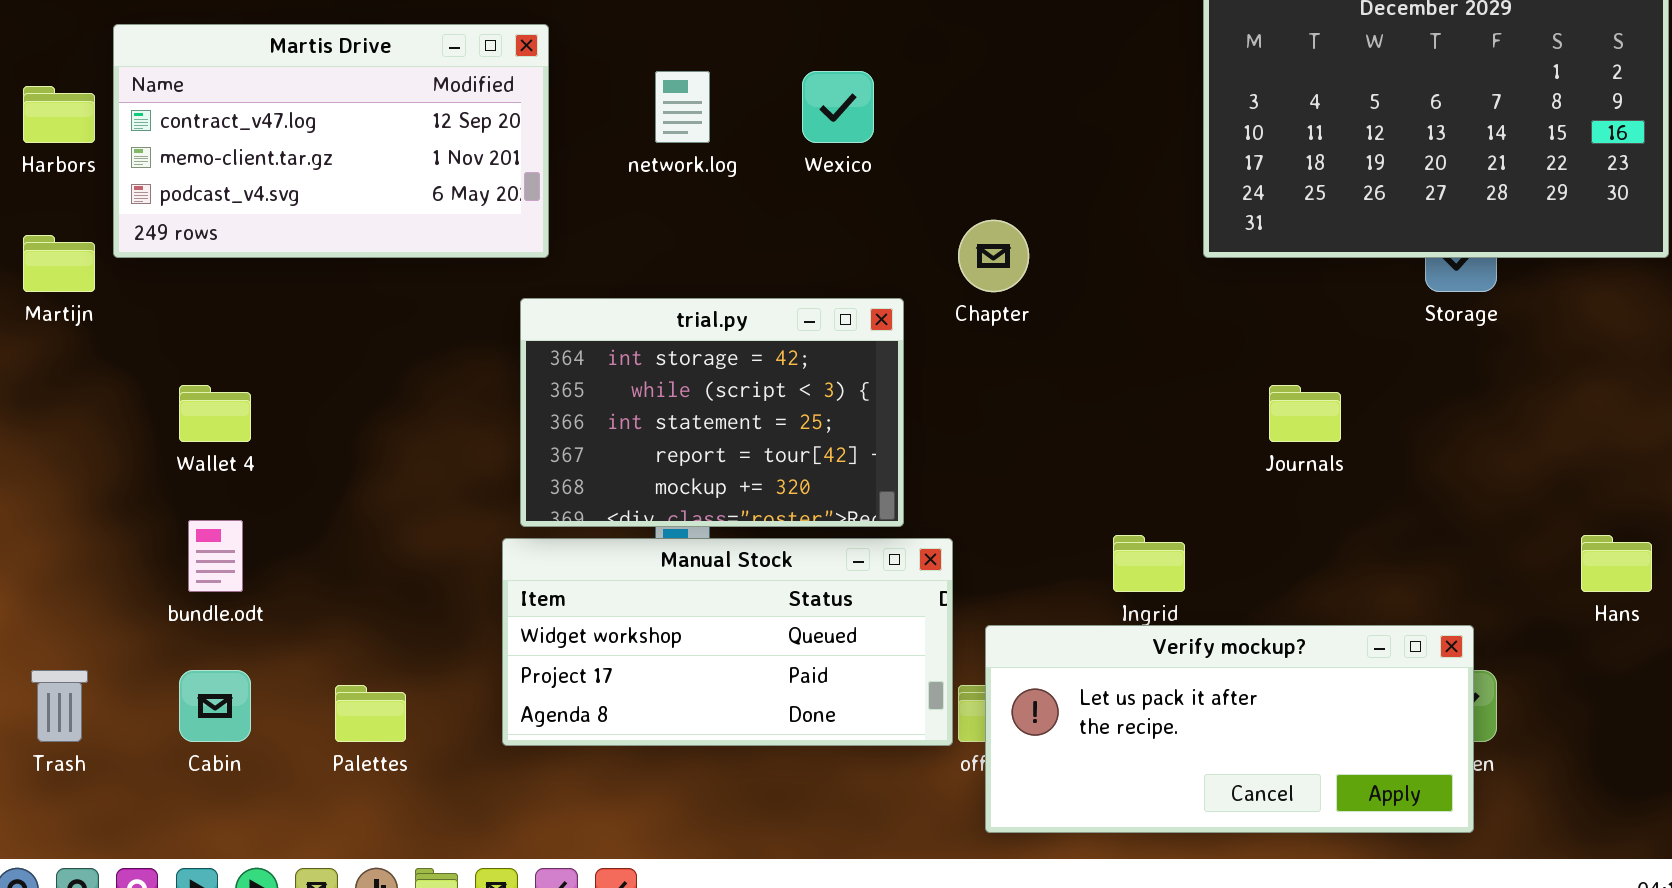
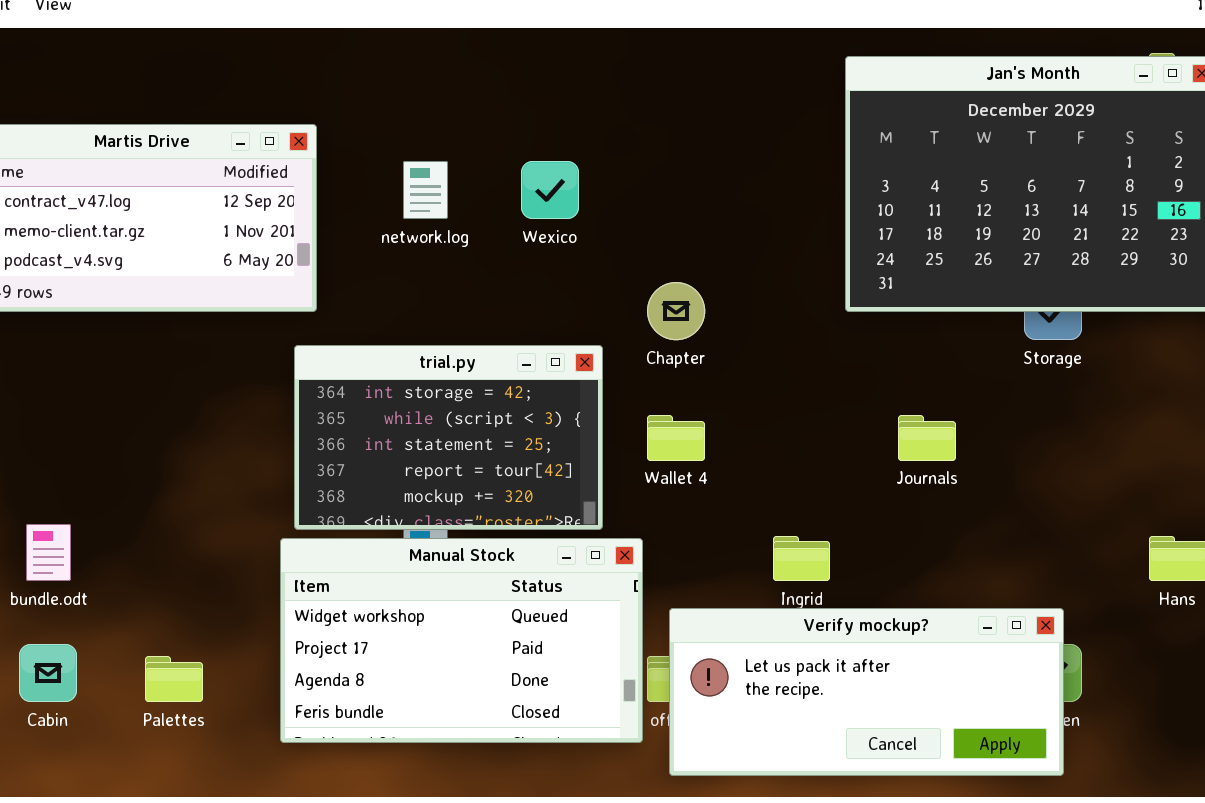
Wallet 4: [179,385,251,442] -> [647,415,705,461], moved
Manual Stock: [502,538,953,746] -> [280,538,643,743], resized

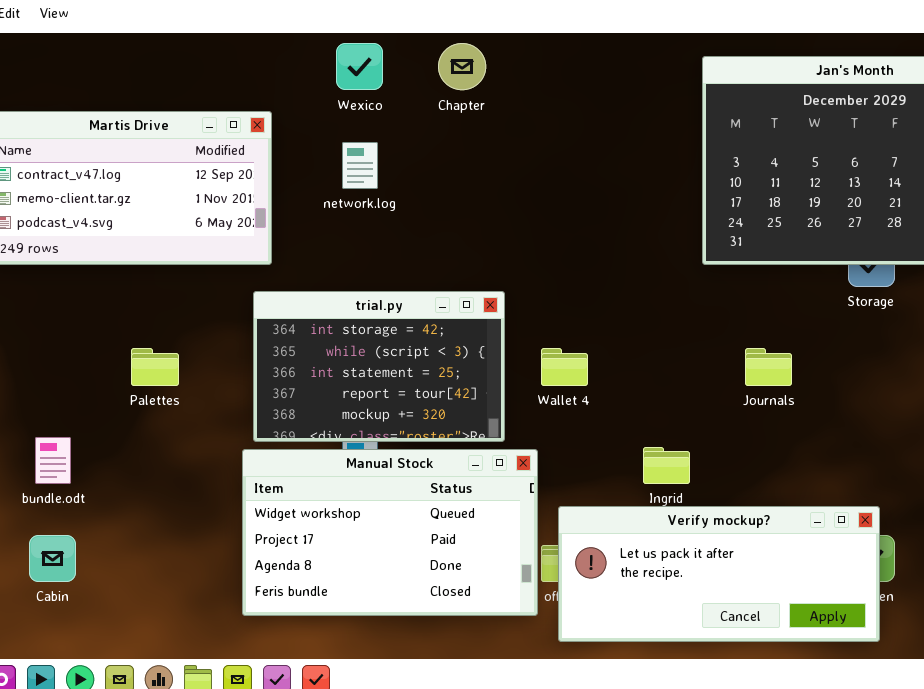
Wexico: [521,161,579,219] -> [336,43,383,90], moved
Chapter: [647,282,705,340] -> [438,43,486,90], moved
Palettes: [145,656,203,702] -> [131,348,179,386], moved

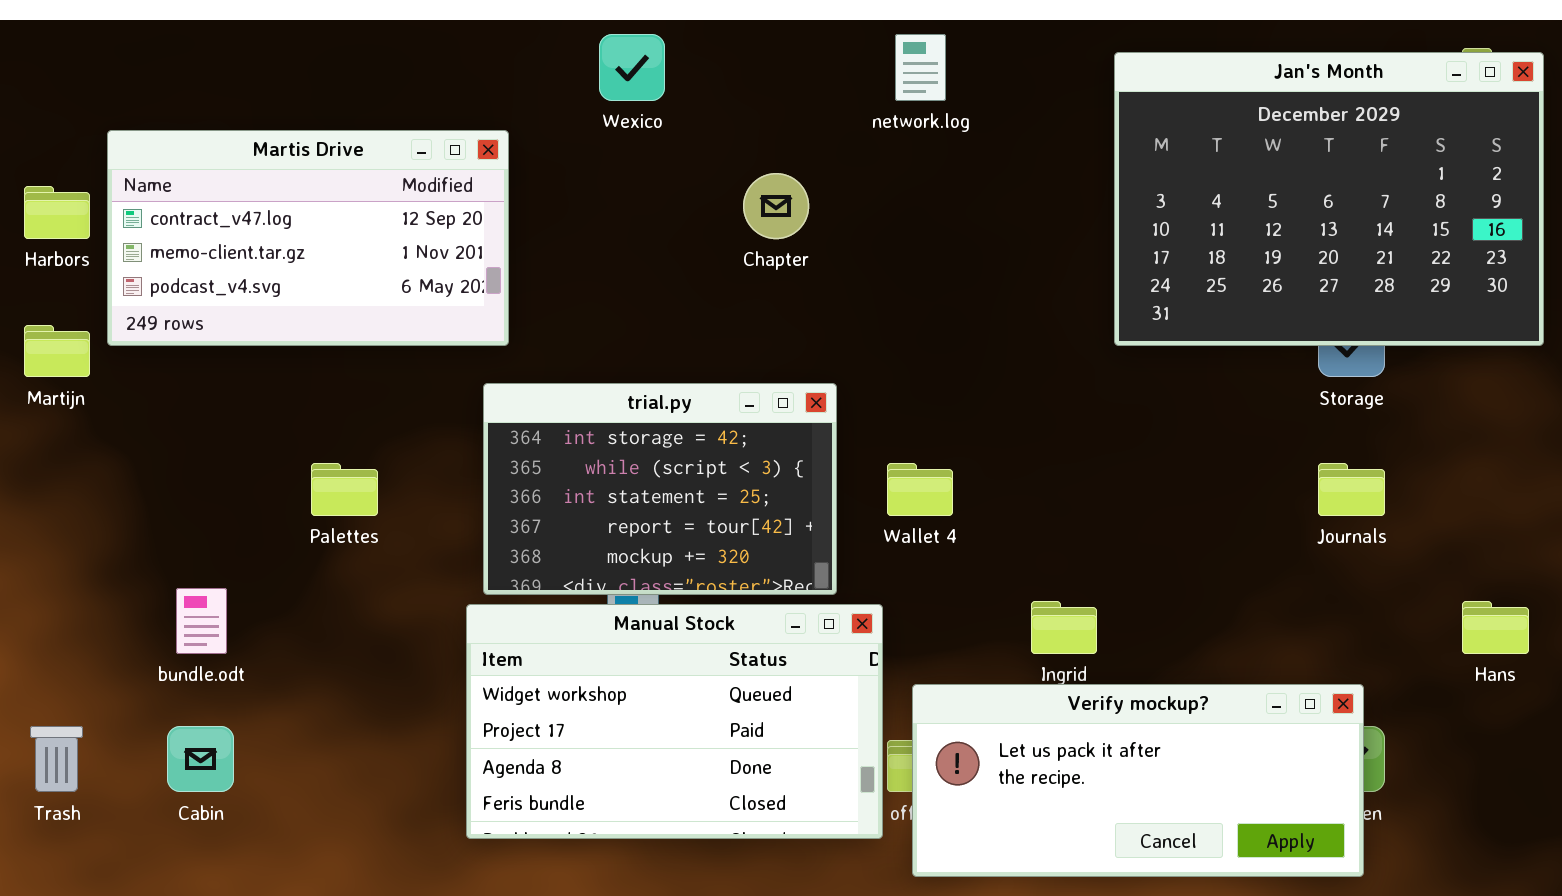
Chapter: [438,43,486,90] -> [743,173,809,239], moved
network.log: [342,142,378,189] -> [895,34,946,101], moved
Journals: [745,348,792,386] -> [1318,463,1385,516], moved

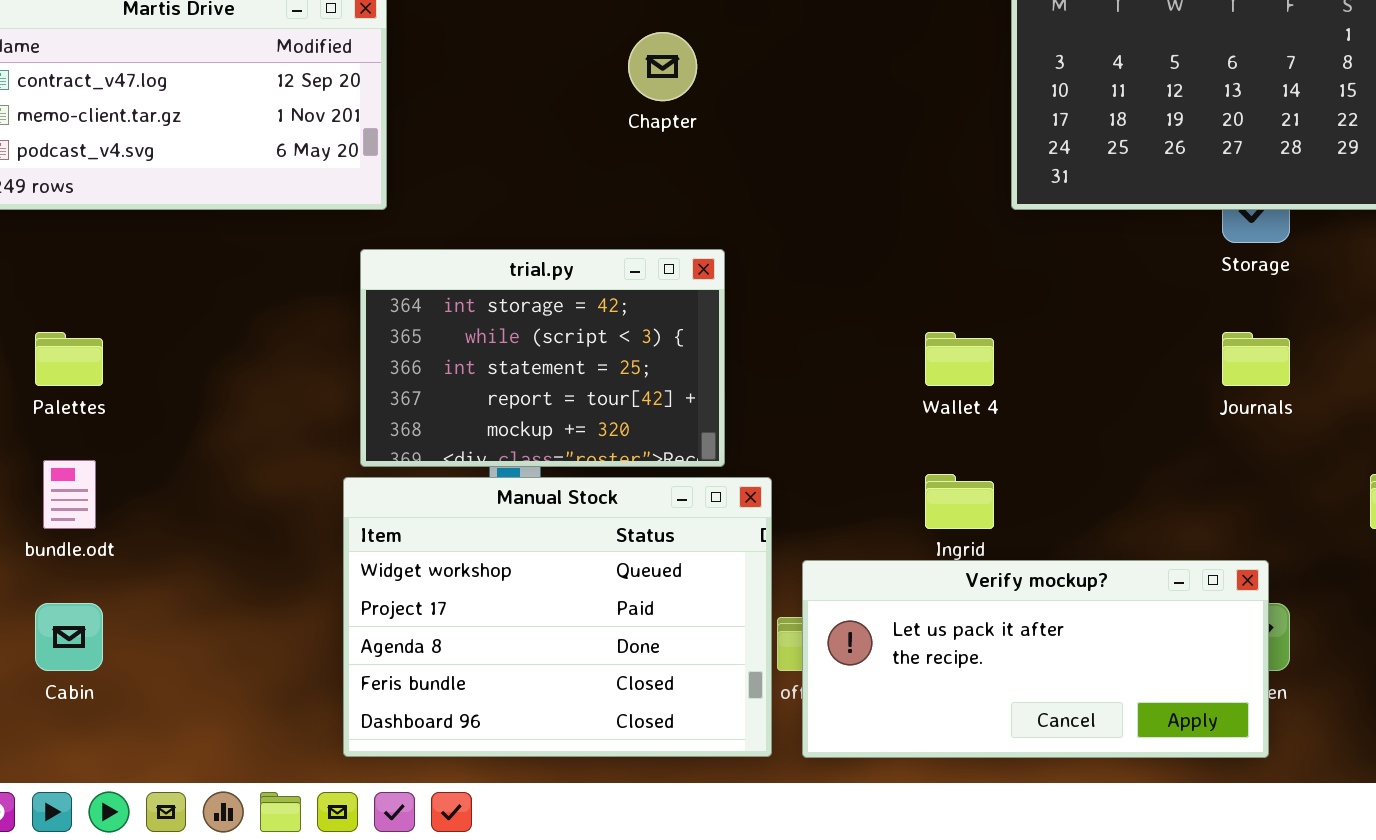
Palettes: [311,463,378,516] -> [35,332,103,386], moved
Wallet 4: [887,463,953,516] -> [925,332,994,386], moved
Manual Stock: [466,604,883,839] -> [343,477,772,757], resized

